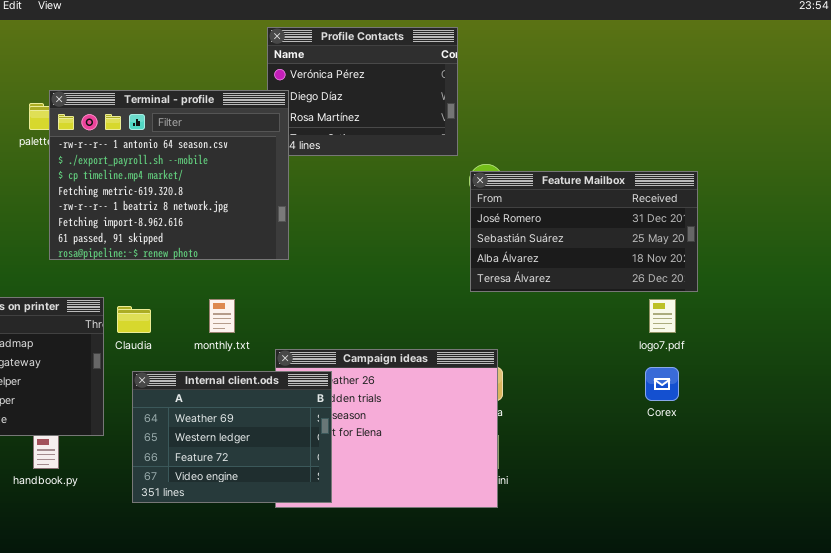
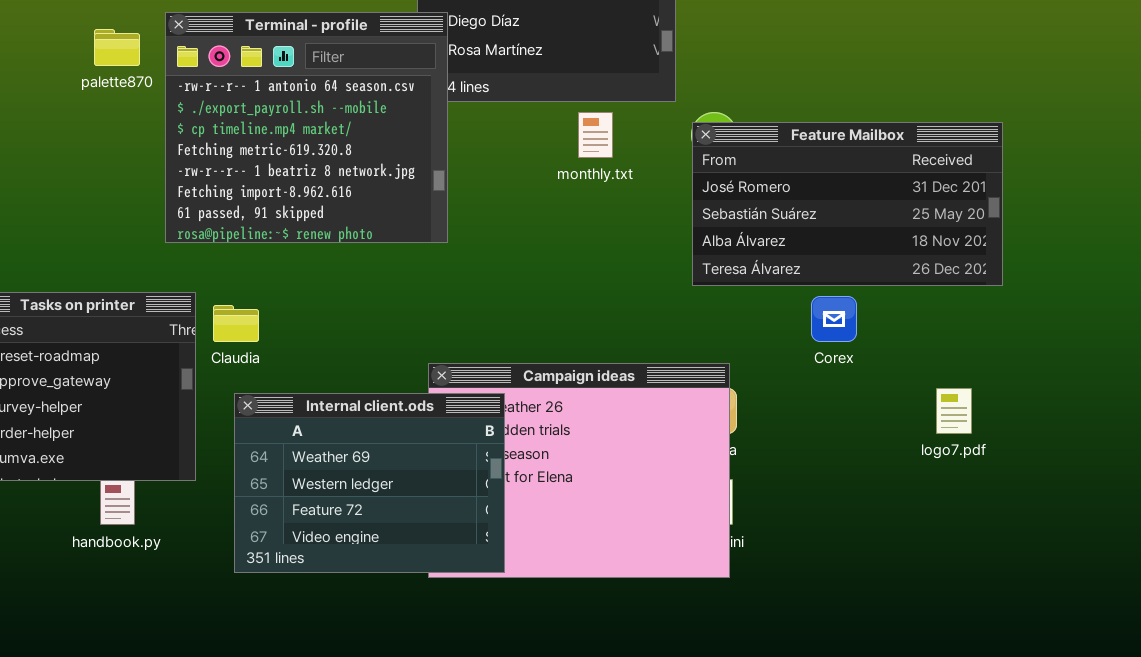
Terminal - profile: [49,90,289,260] -> [165,12,448,243], resized
monthly.txt: [209,299,235,333] -> [578,112,613,158], moved
logo7.pdf: [649,299,676,333] -> [936,388,972,434], moved
Corex: [645,367,679,401] -> [811,296,857,342], moved

